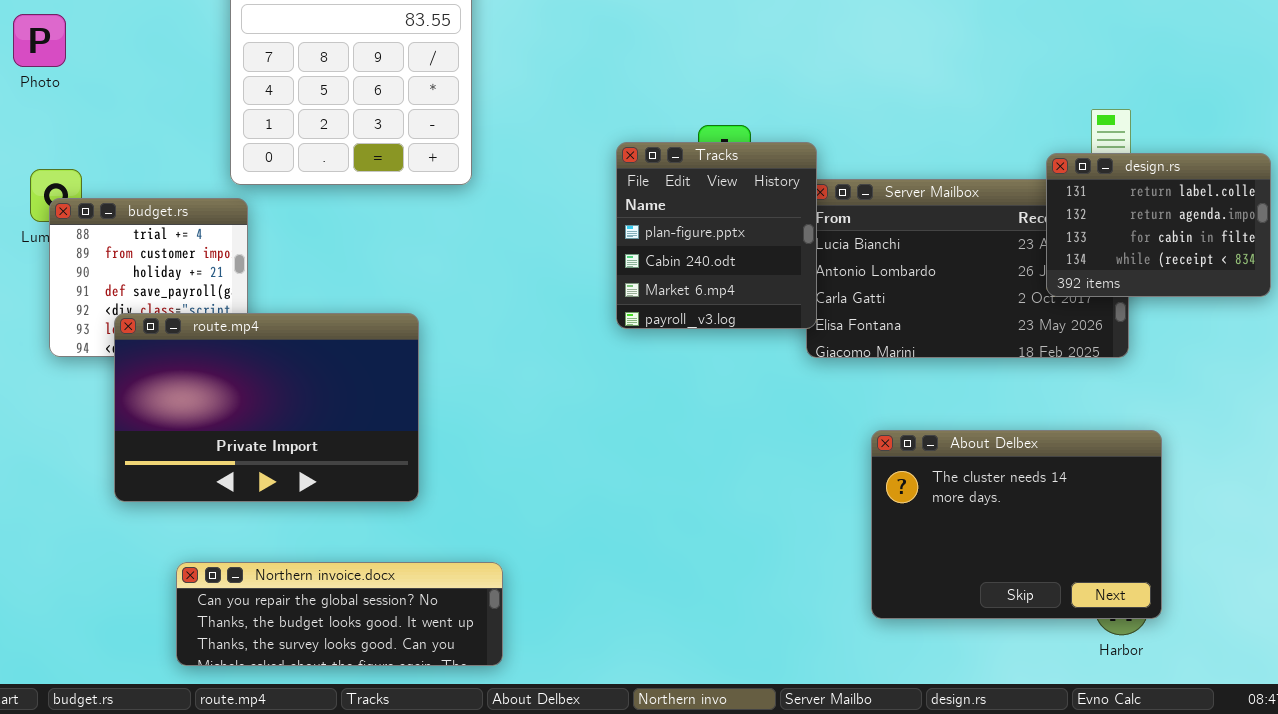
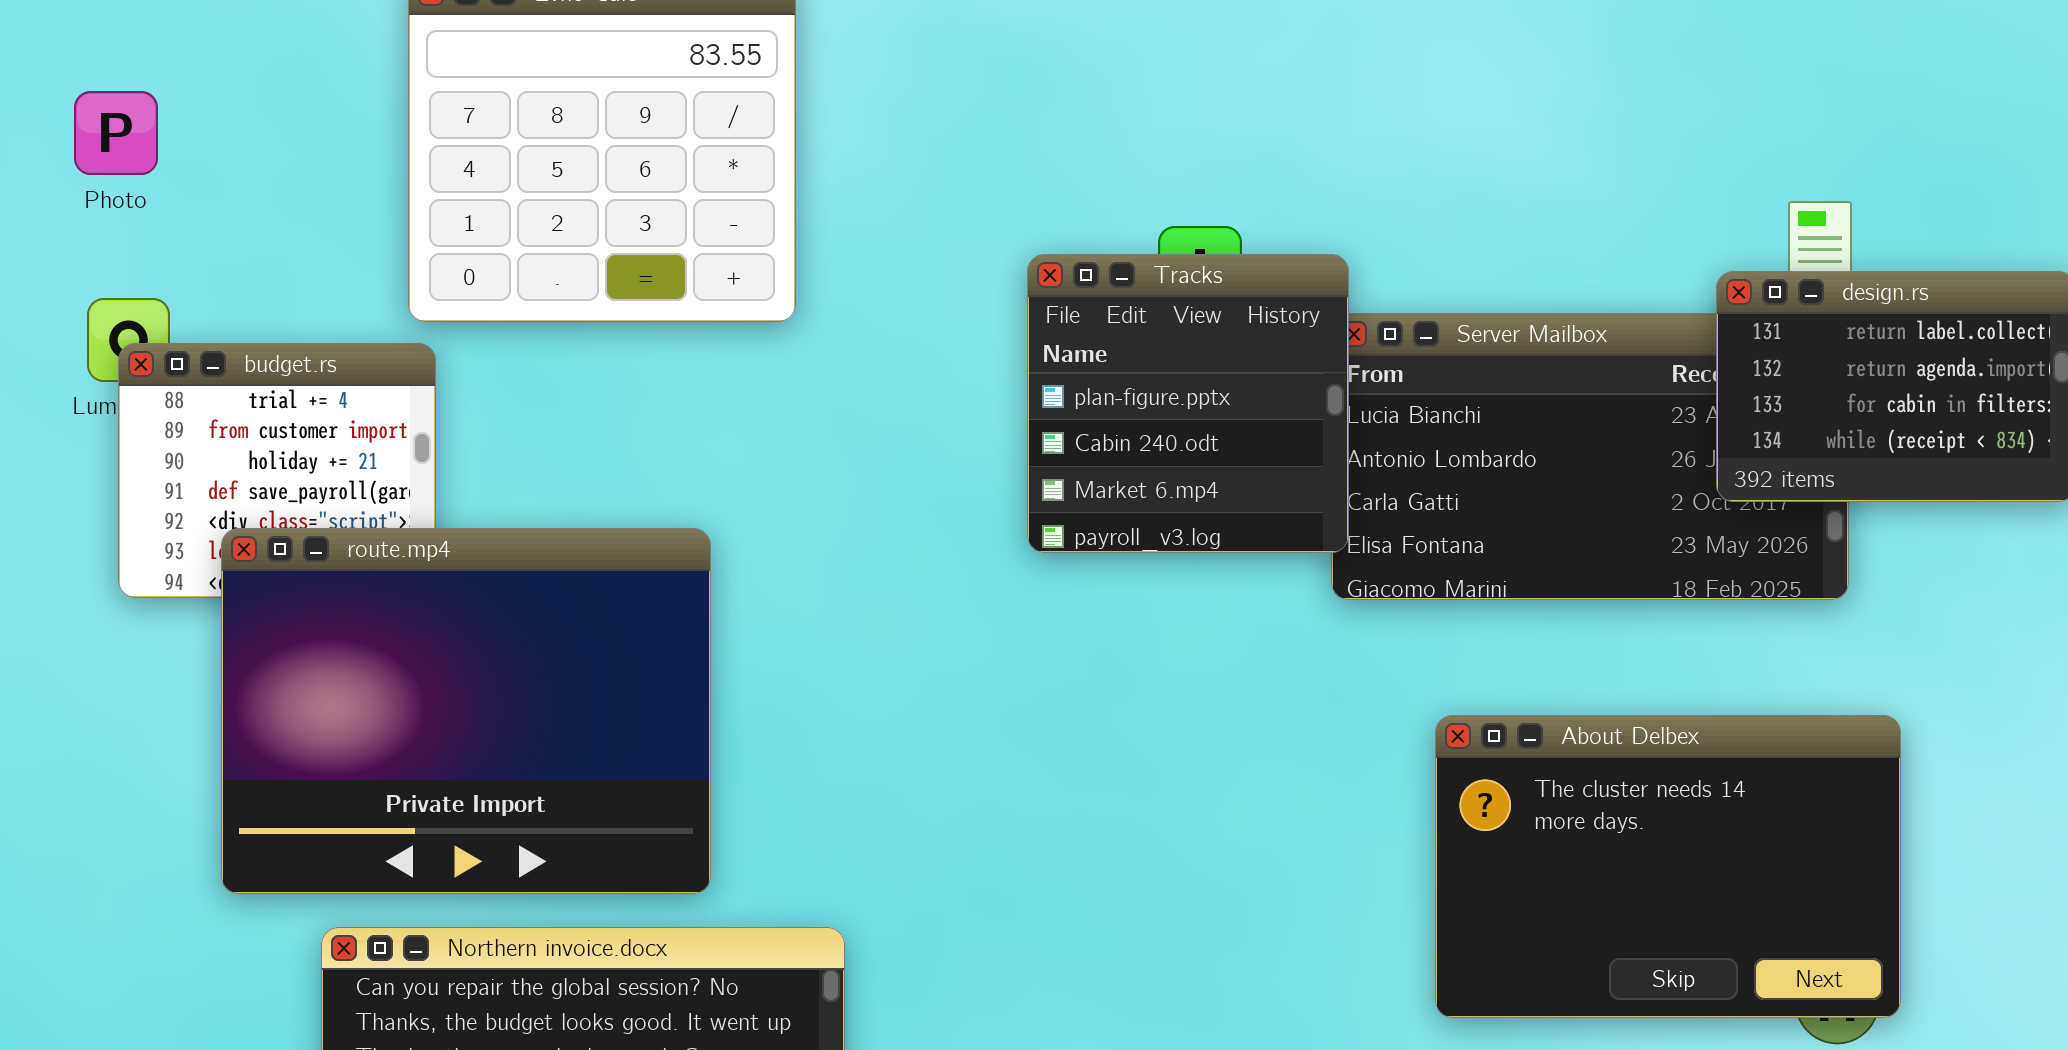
Photo: [13,14,66,67] -> [74,91,158,175], moved
route.mp4: [114,313,419,502] -> [221,528,711,894], resized

